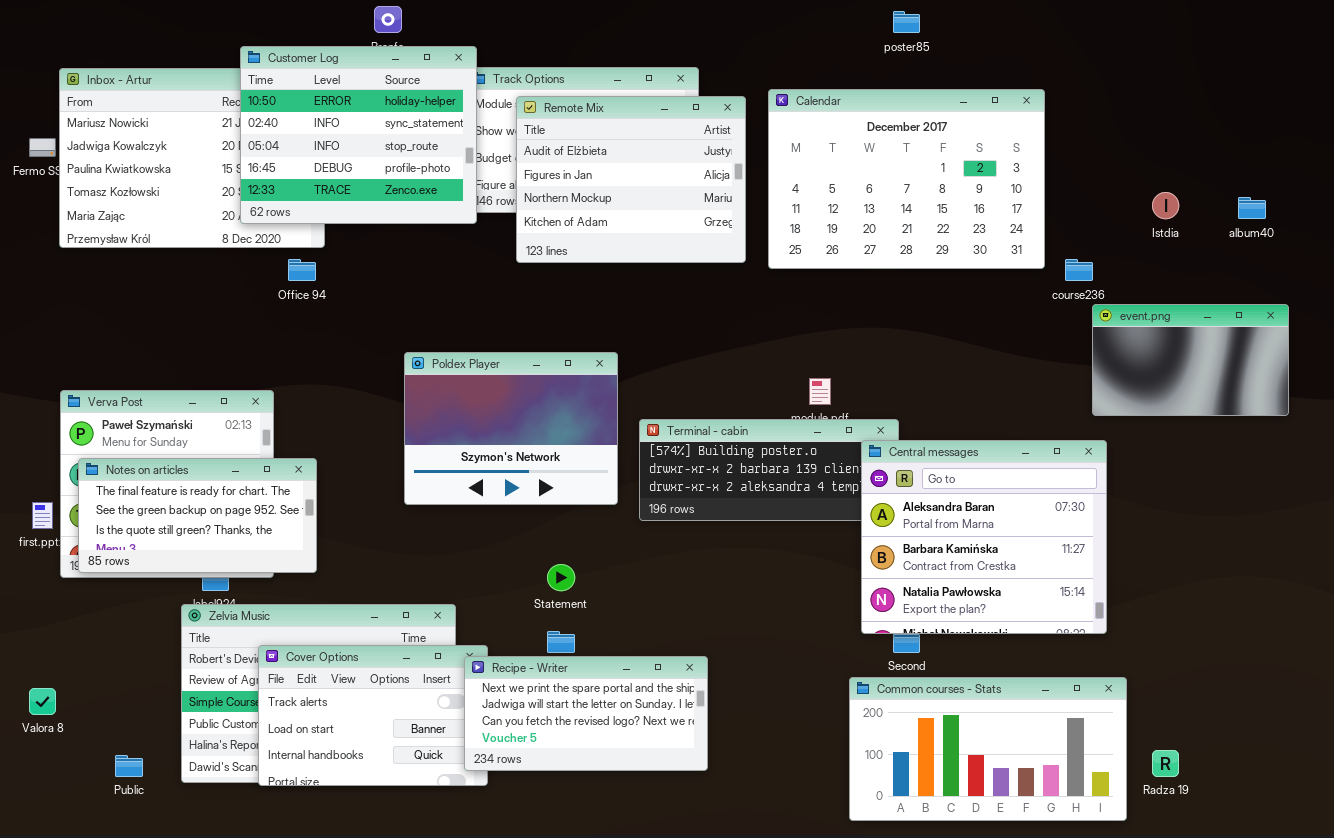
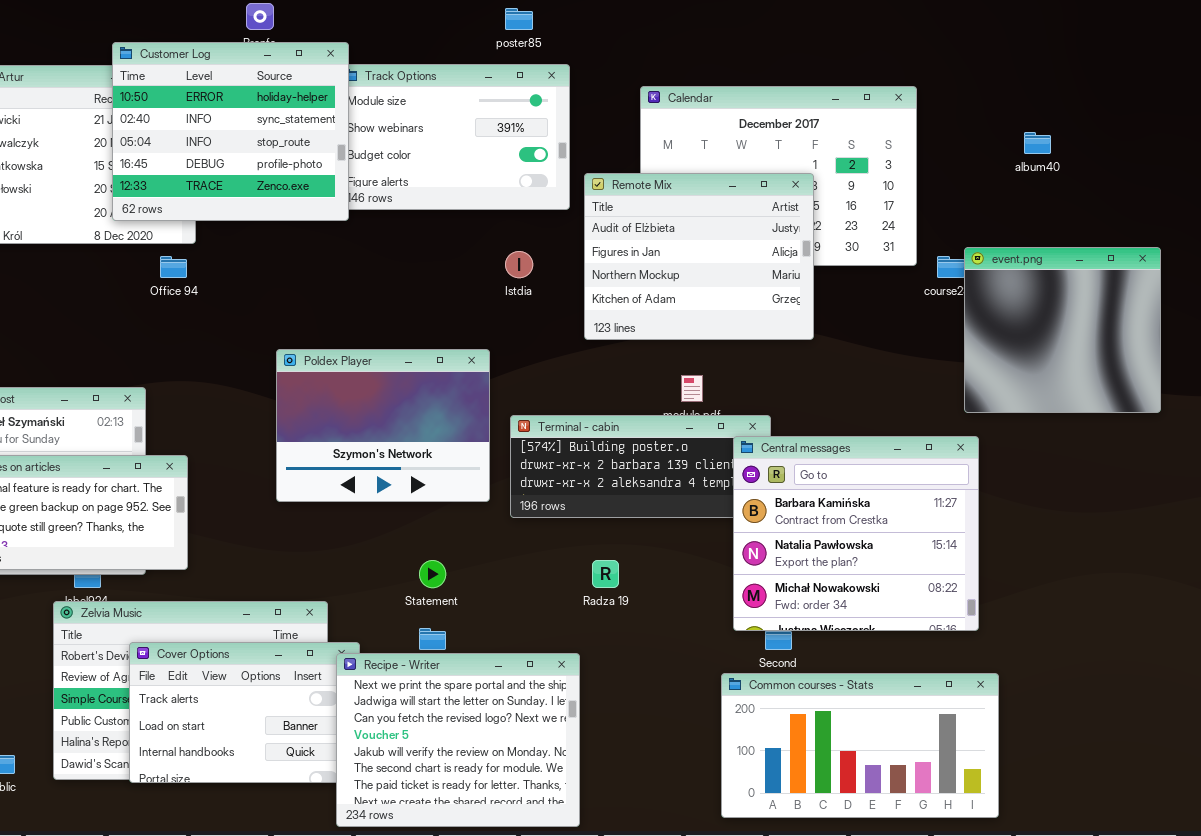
poster85: [893,11,920,33] -> [505,8,533,30], moved
Remote Mix: [516,96,746,263] -> [584,173,814,340], moved
Istdia: [1152,192,1179,219] -> [505,251,533,278], moved
album40: [1238,197,1266,219] -> [1024,132,1051,154], moved
event.png: [1092,304,1289,416] -> [964,247,1161,413], resized
Central messages: [861,440,1107,634] -> [733,436,979,631], scrolled down 1 row
Recipe - Writer: [464,656,708,771] -> [336,653,580,827], resized
Radza 19: [1152,750,1179,777] -> [592,560,619,588], moved

